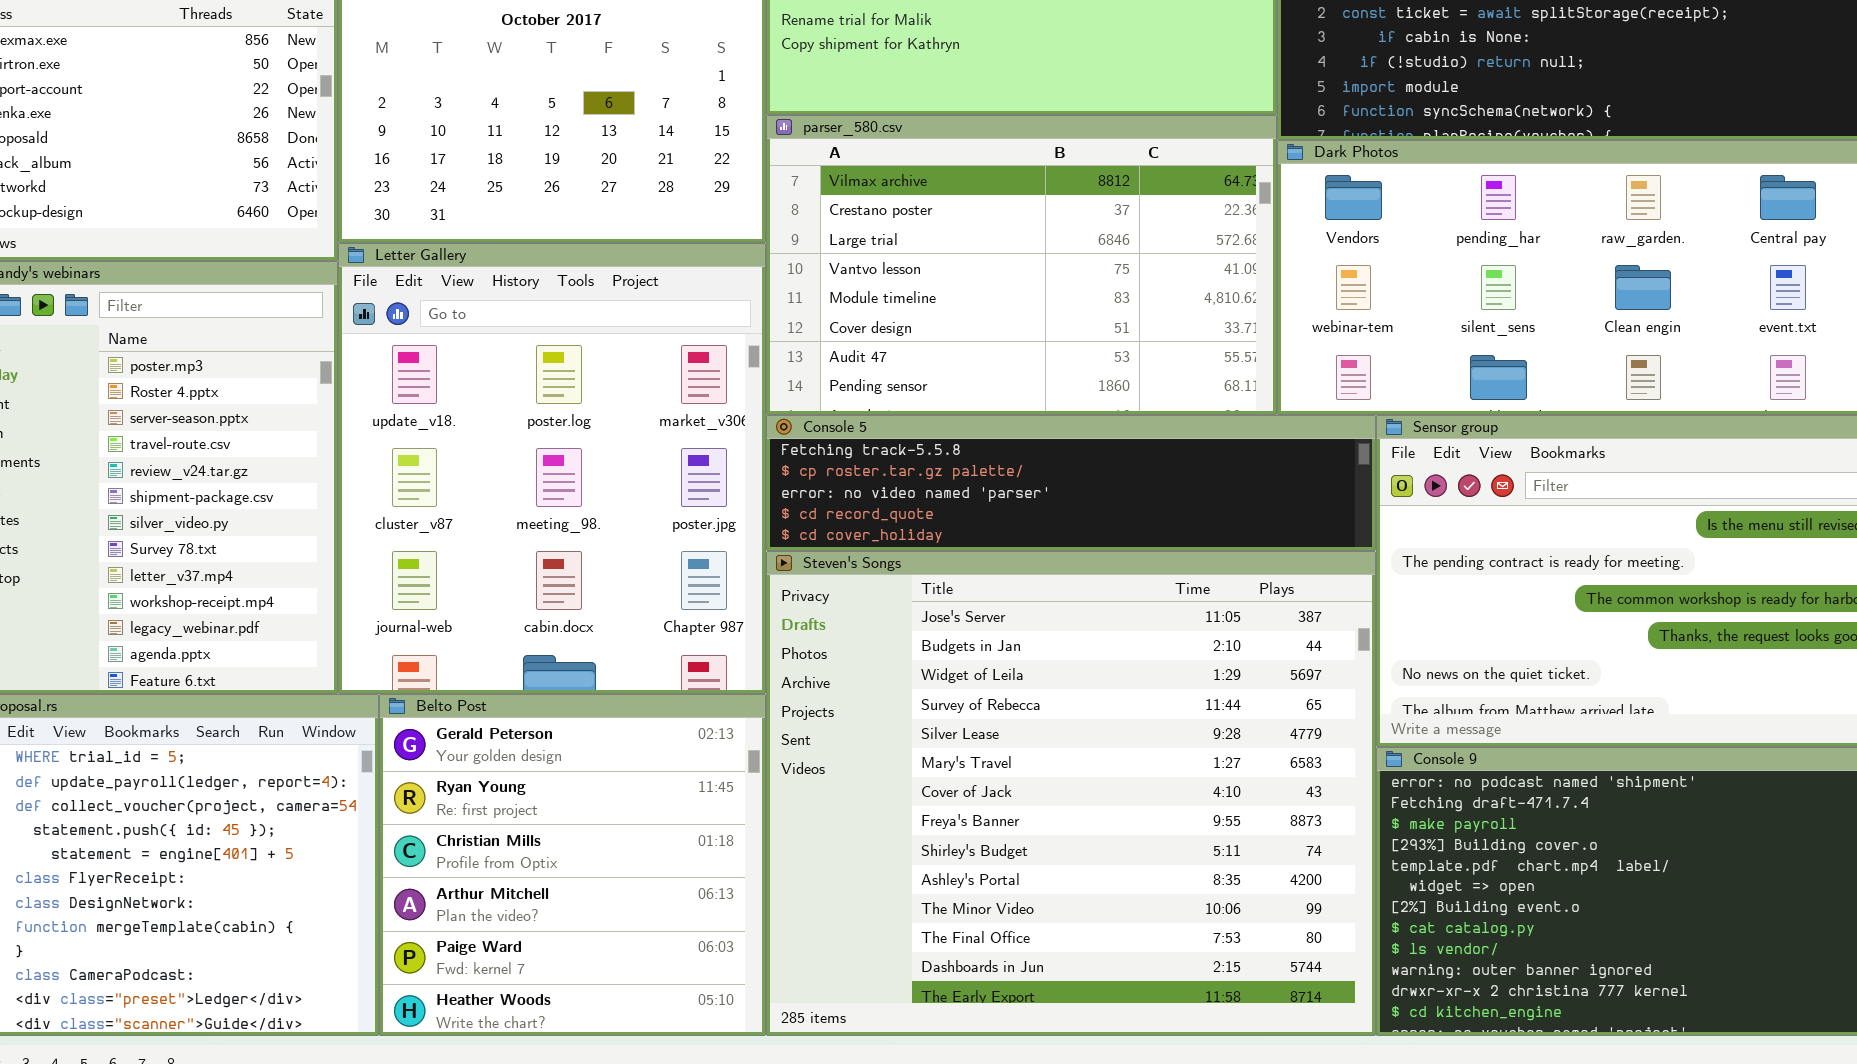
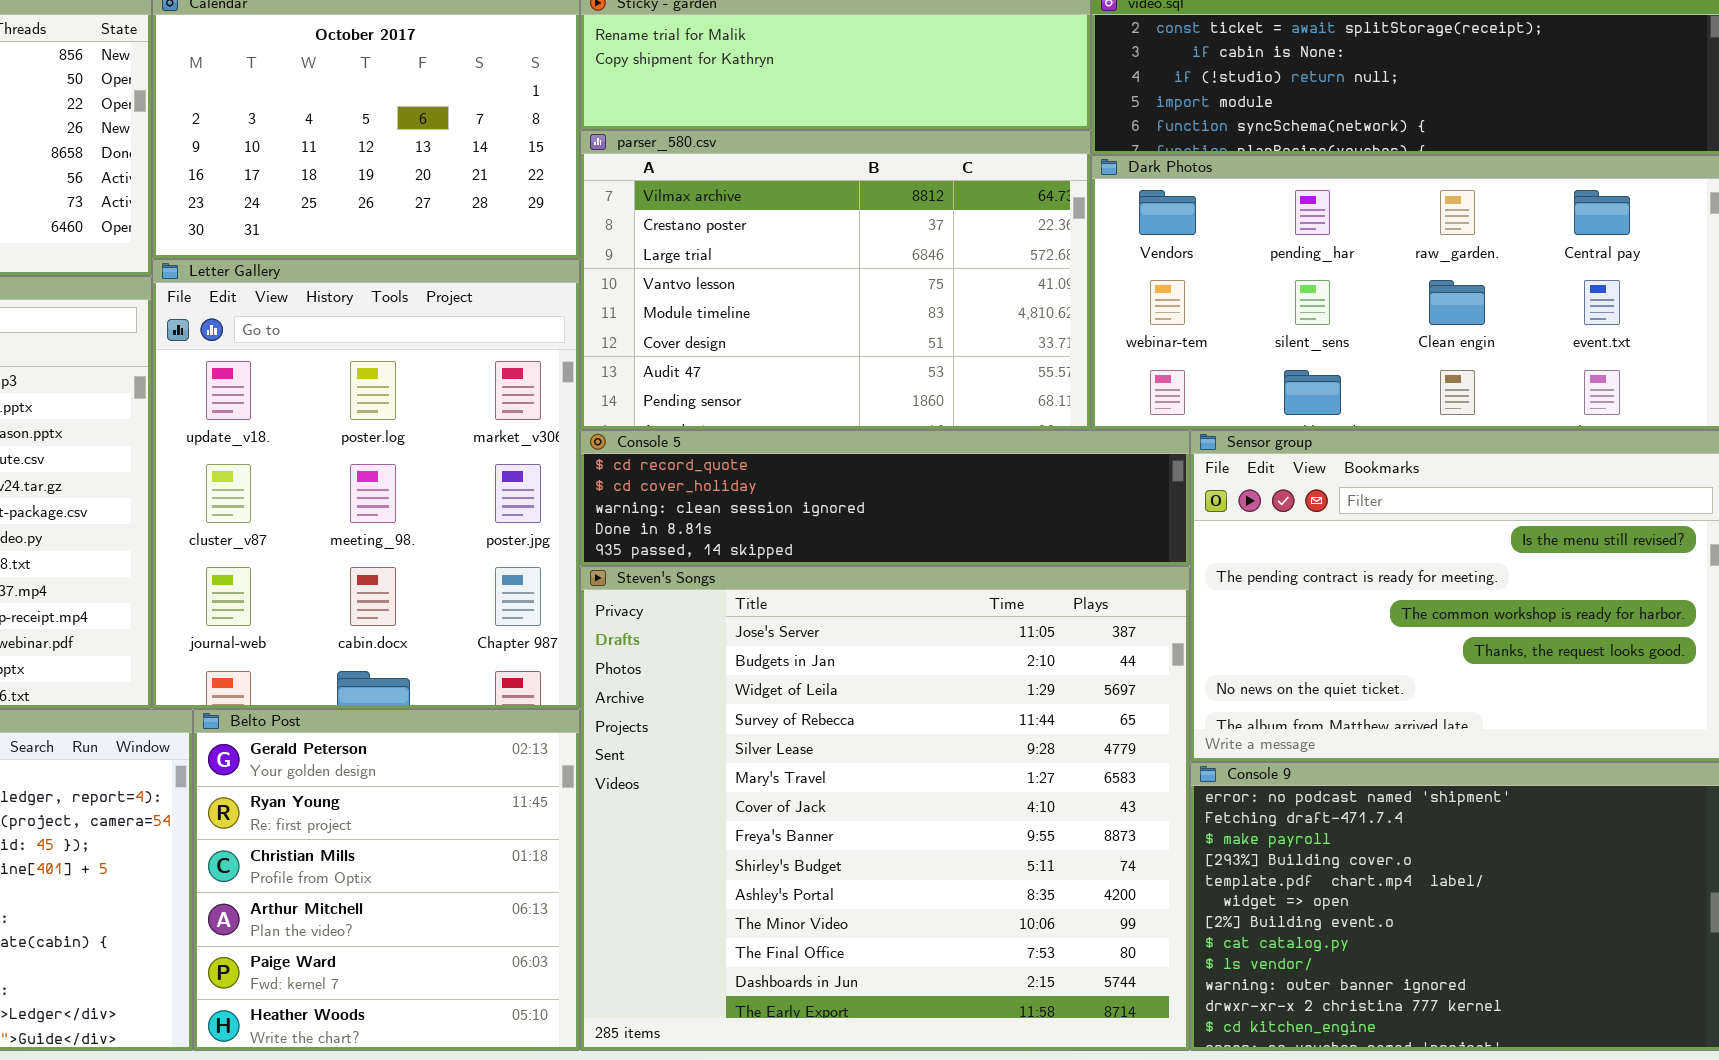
Console 5: [766,415,1376,551] -> [580,430,1190,566], scrolled down 3 rows

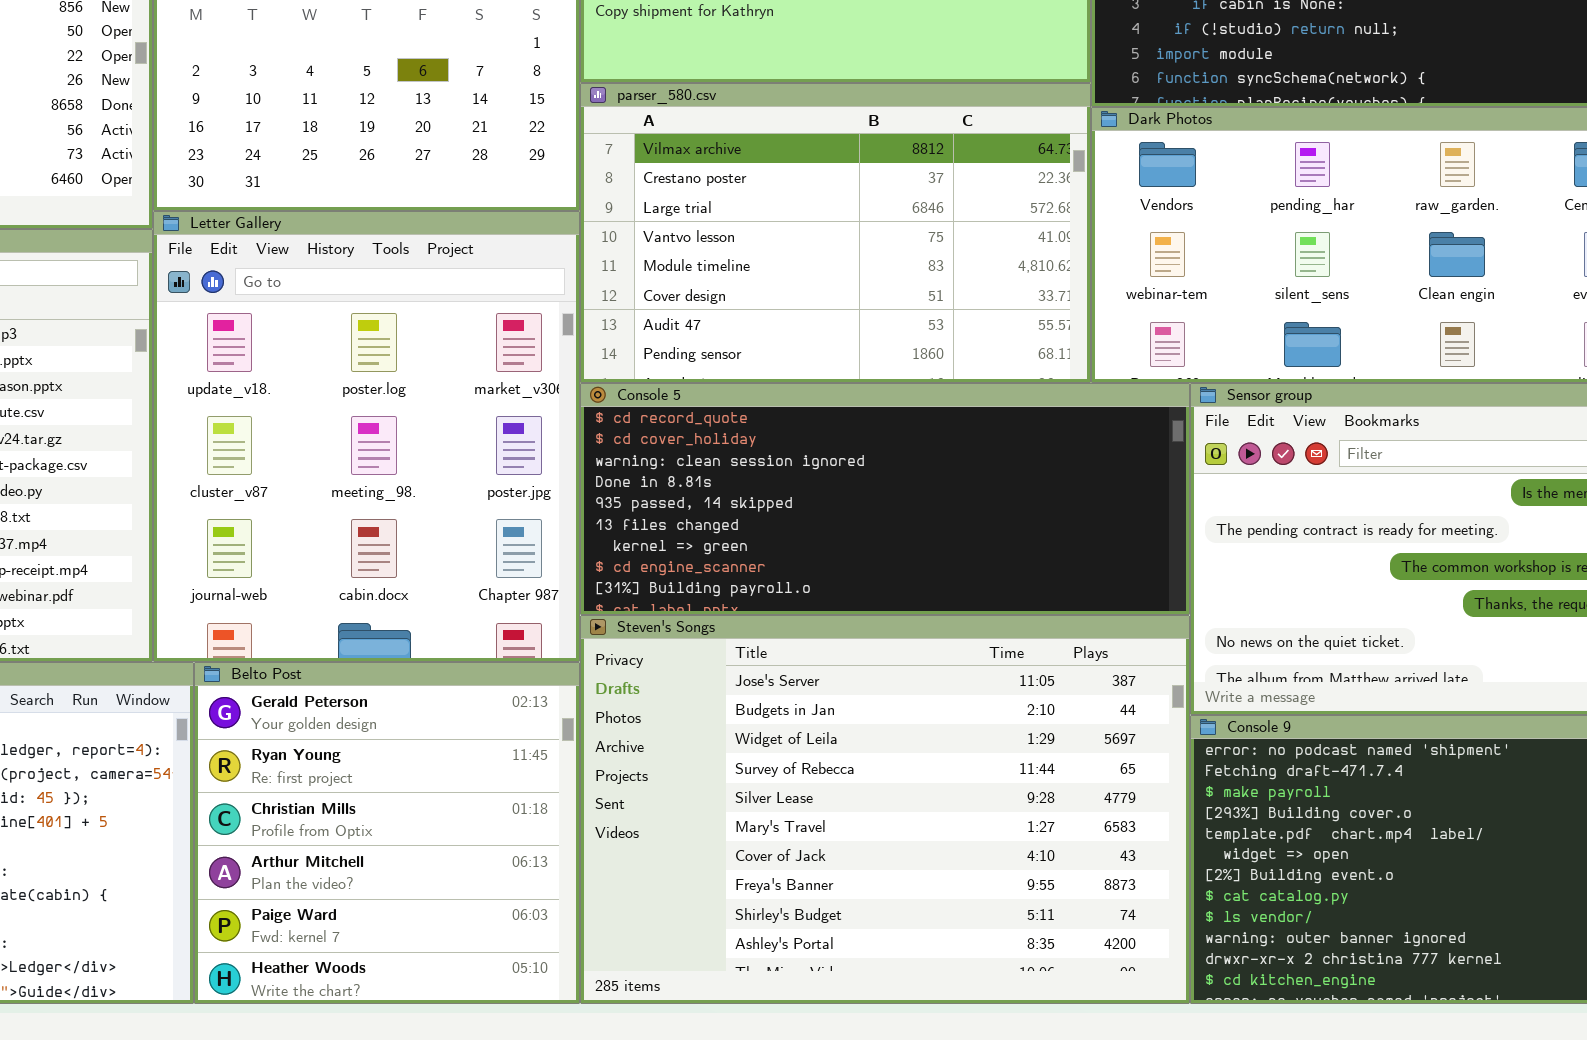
Console 5: [580,430,1190,566] -> [580,383,1190,615], resized
Steven's Songs: [580,566,1190,1051] -> [580,615,1190,1004], resized

